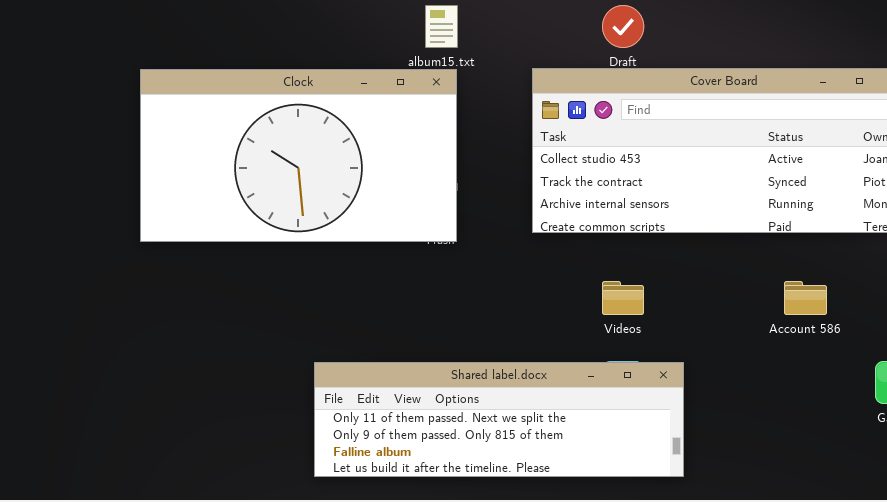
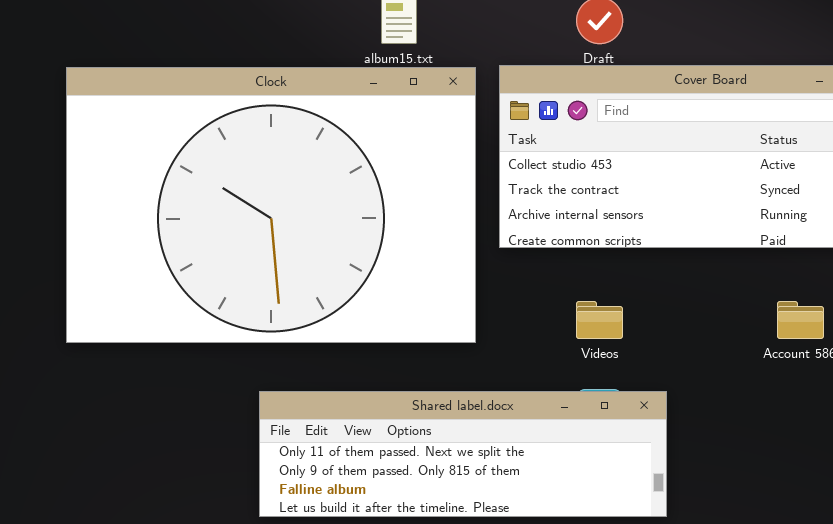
Clock: [140,69,457,242] -> [66,67,476,343], resized

